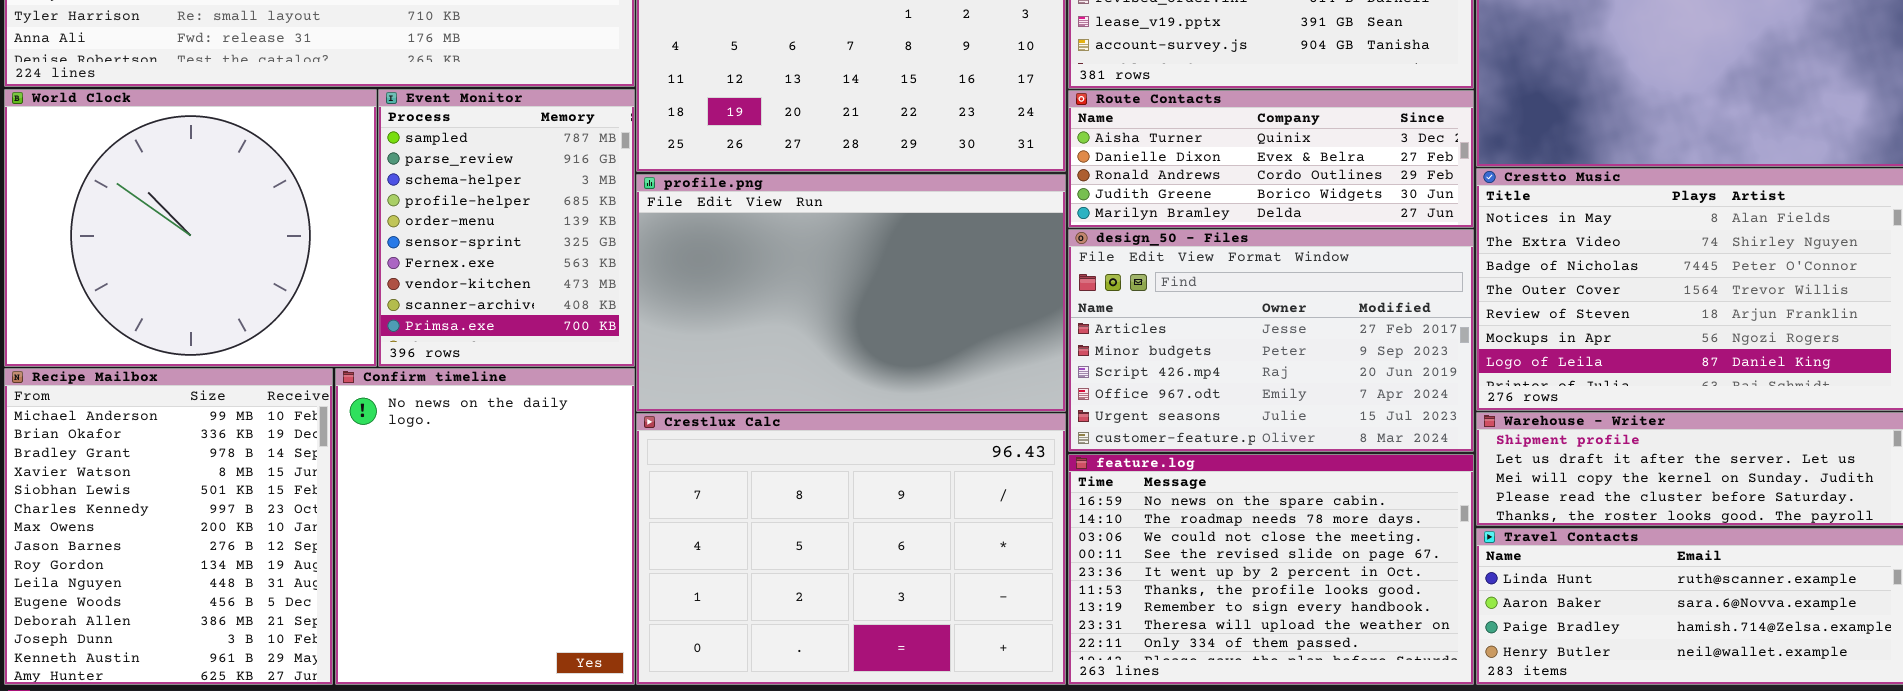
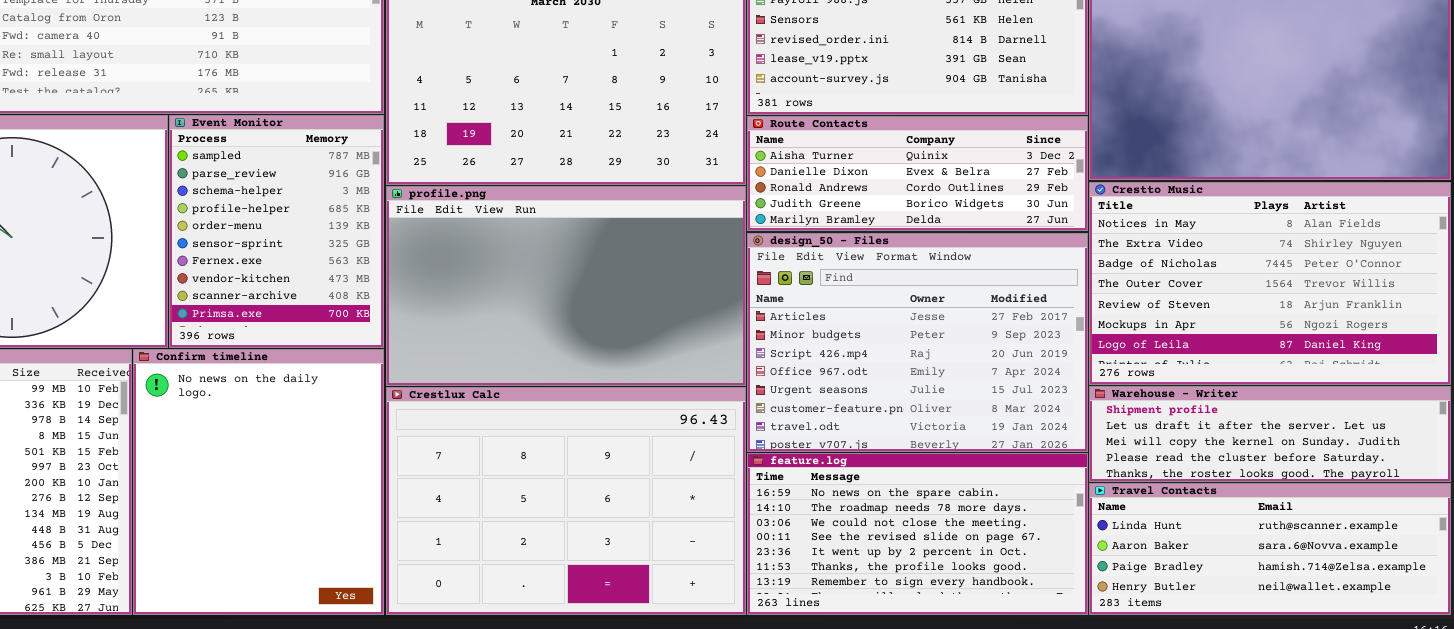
design_50 - Files: [1068,229,1474,452] -> [747,233,1088,452], resized
feature.log: [1068,454,1474,685] -> [747,453,1088,615], resized

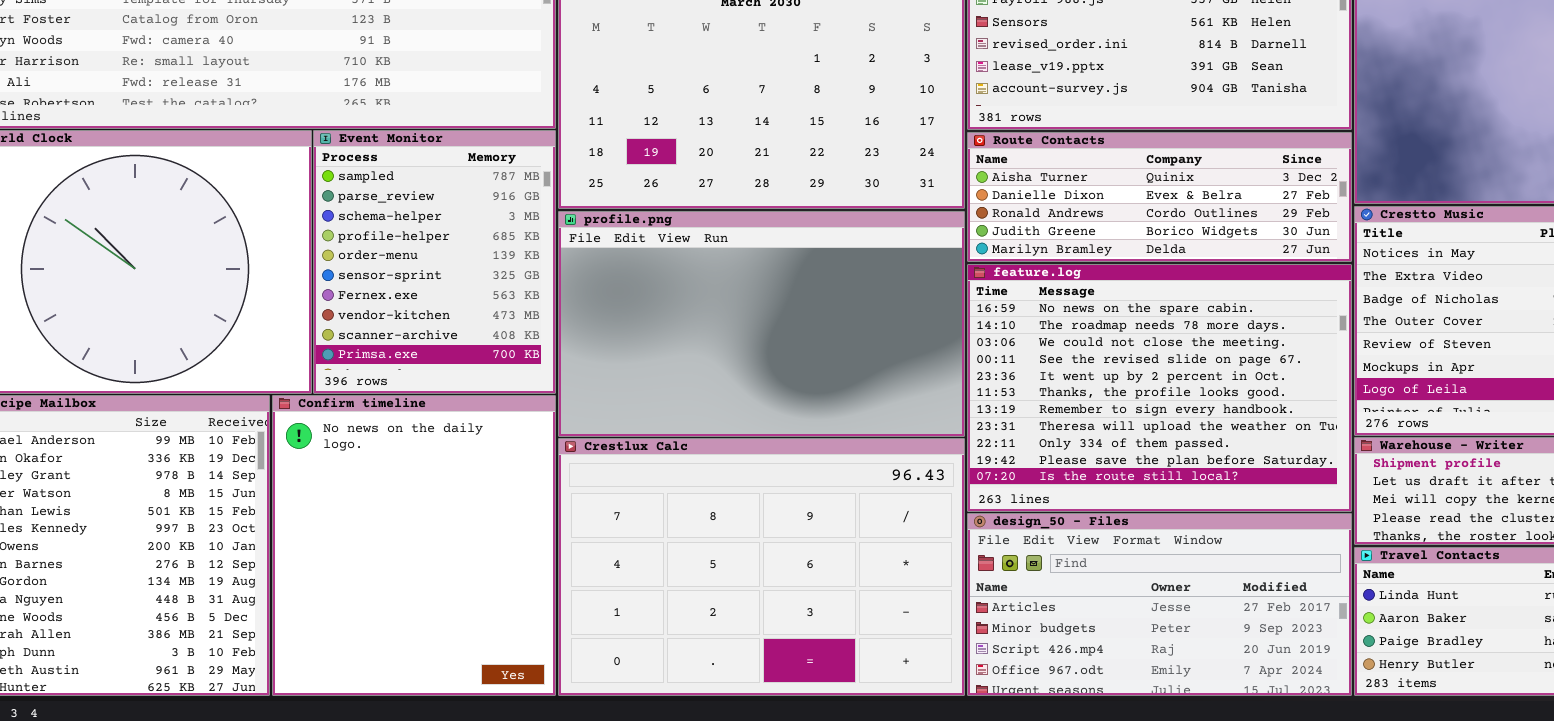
design_50 - Files: [747,233,1088,452] -> [967,513,1352,696], moved, resized
feature.log: [747,453,1088,615] -> [967,264,1352,512], moved, resized

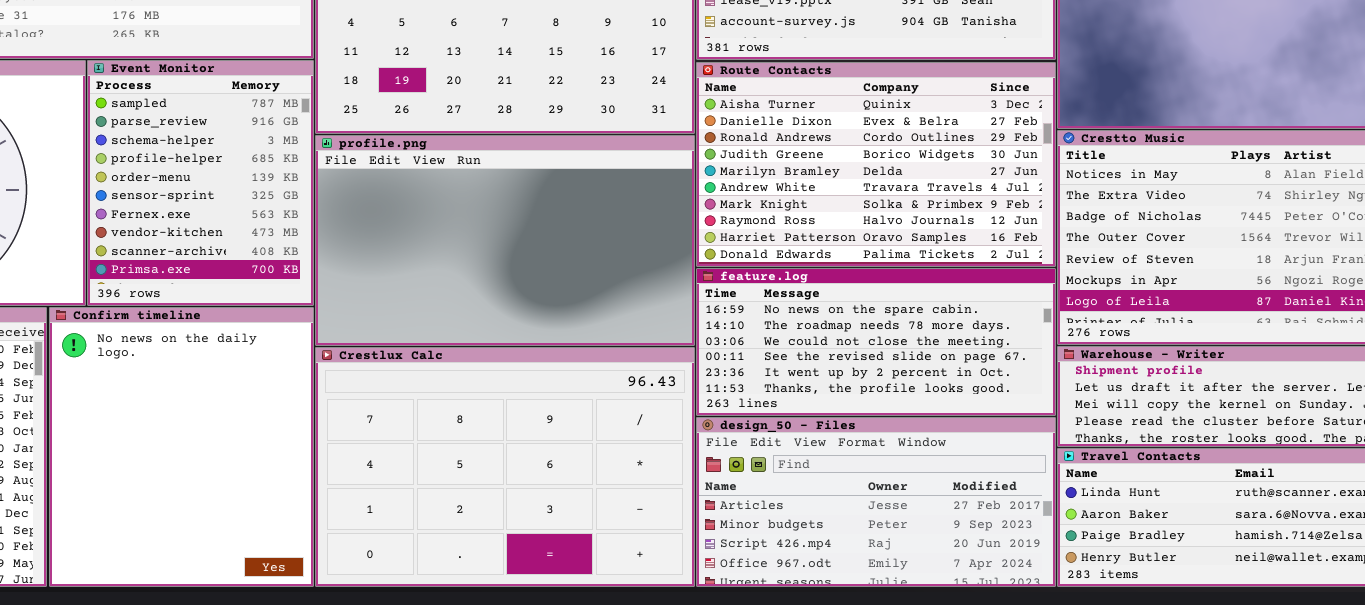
Route Contacts: [967,132,1352,262] -> [696,62,1056,267], resized
feature.log: [967,264,1352,512] -> [696,268,1056,416], resized

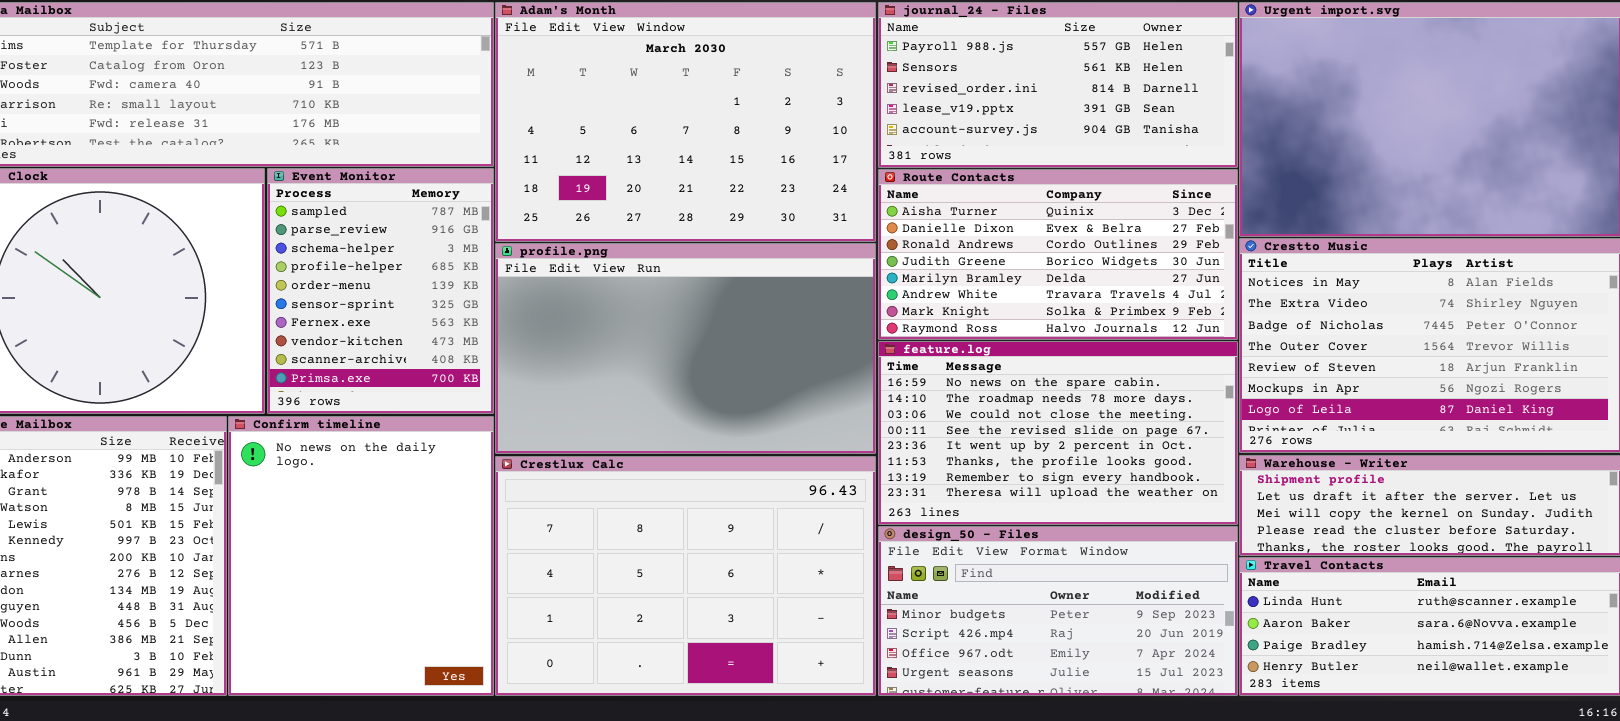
Route Contacts: [696,62,1056,267] -> [878,169,1238,340], resized
feature.log: [696,268,1056,416] -> [878,341,1238,525], resized
design_50 - Files: [696,417,1056,587] -> [878,526,1238,696], scrolled down 1 row

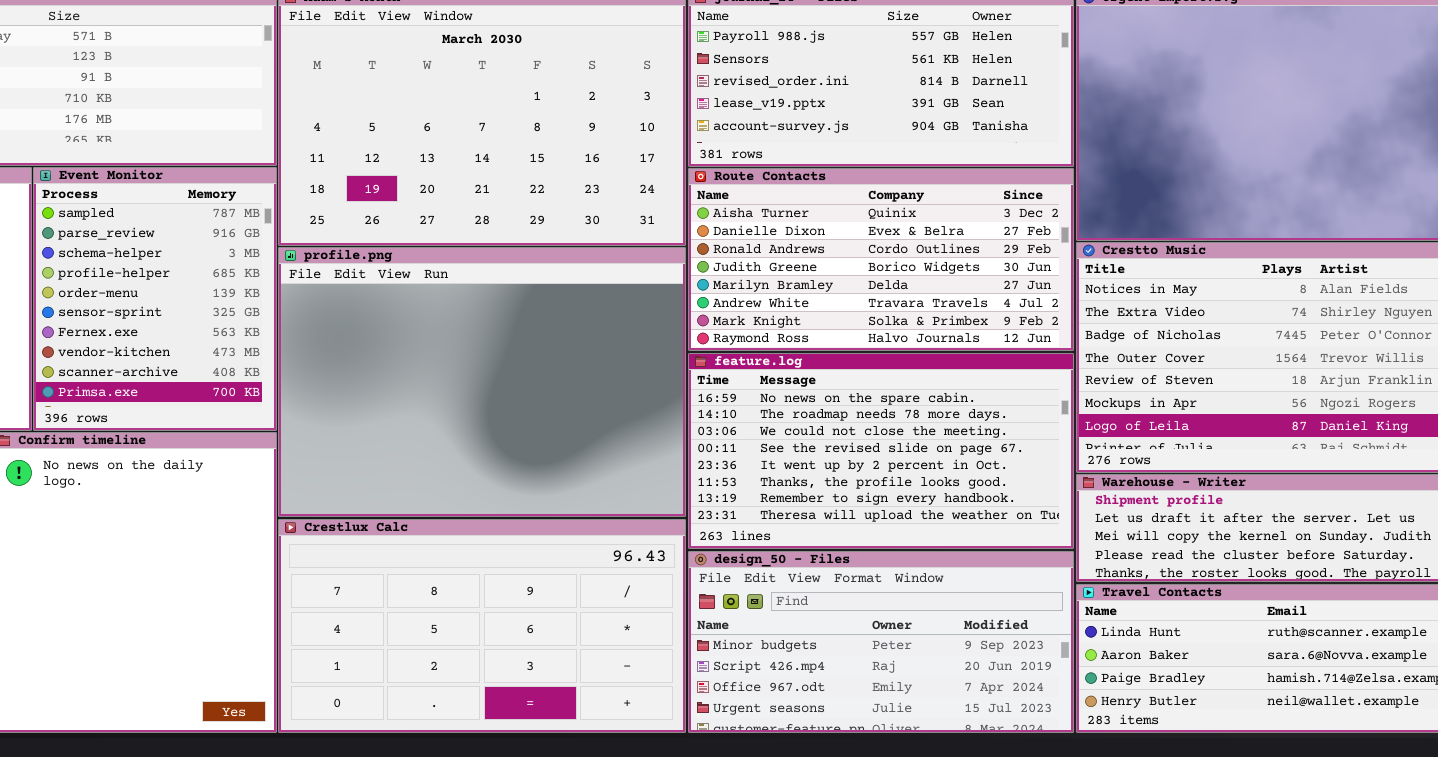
profile.png: [495,243,876,454] -> [278,247,686,517], resized
Crestlux Calc: [495,456,876,696] -> [278,519,686,733], resized

